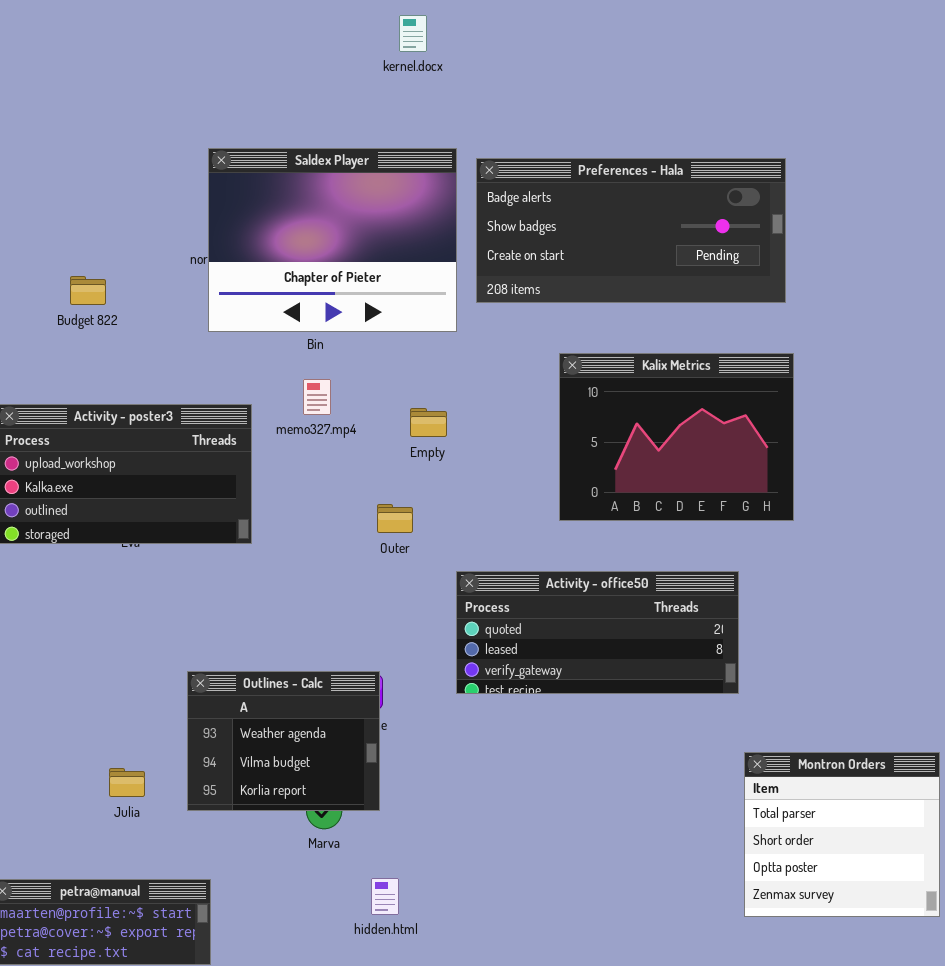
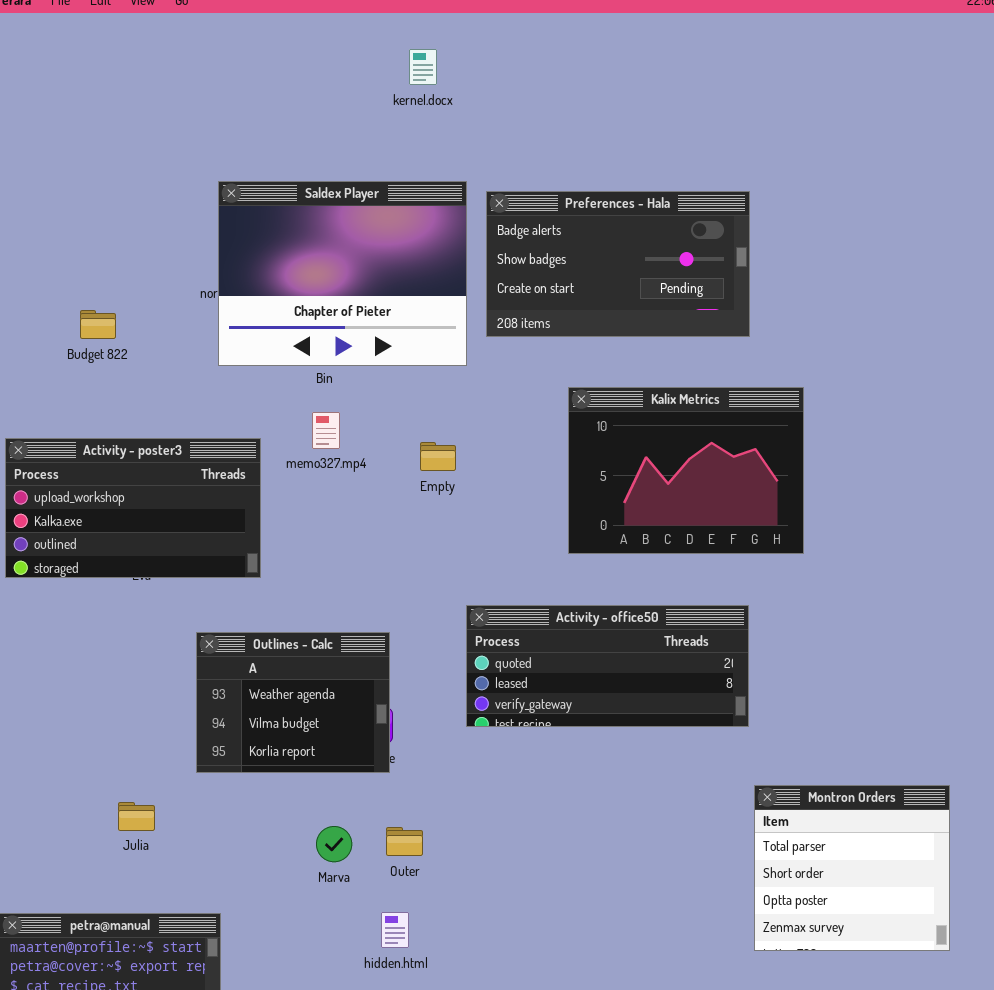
Preferences - Hala: [476,158,786,303] -> [486,191,750,337], resized
Outer: [377,504,413,533] -> [386,827,423,856], moved
Outlines - Calc: [187,671,380,811] -> [196,632,390,773], moved

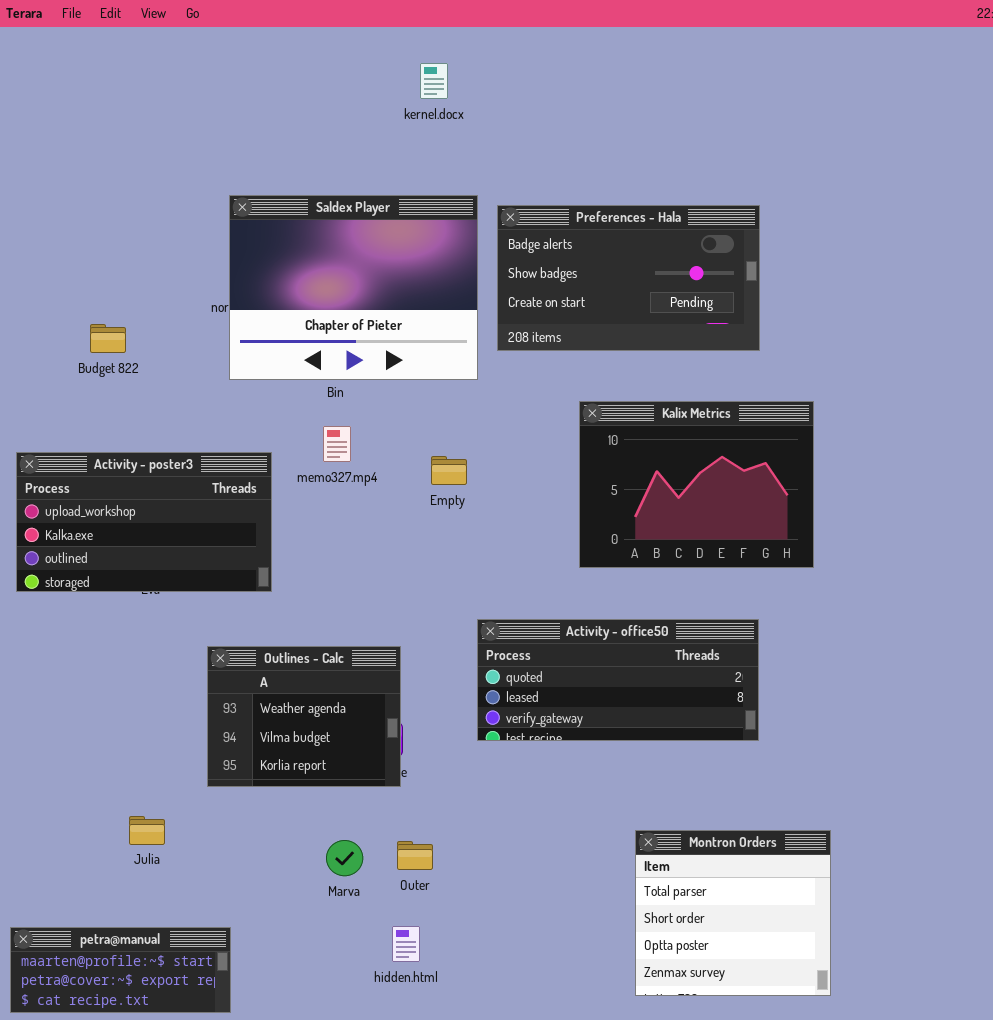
Montron Orders: [754,785,950,951] -> [635,830,831,996], moved

